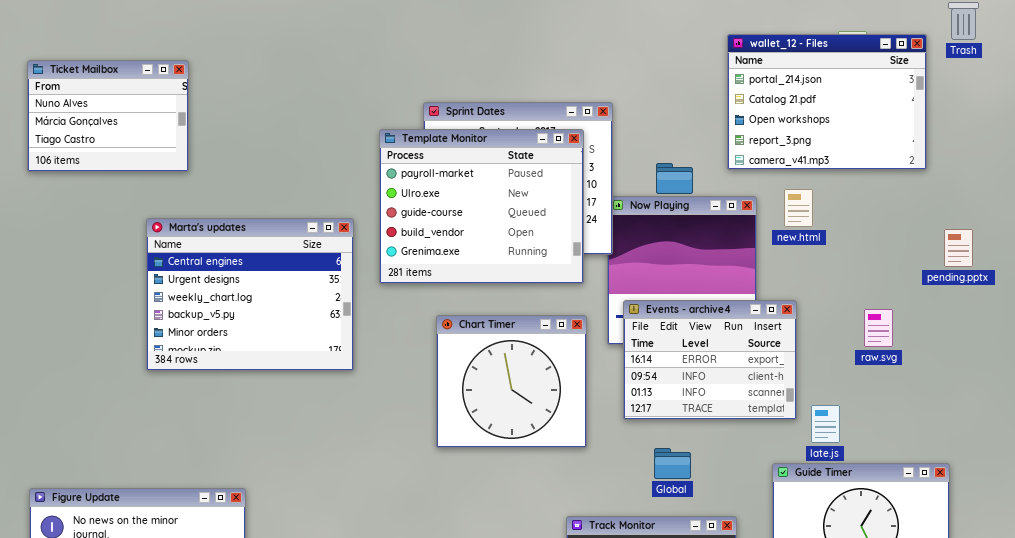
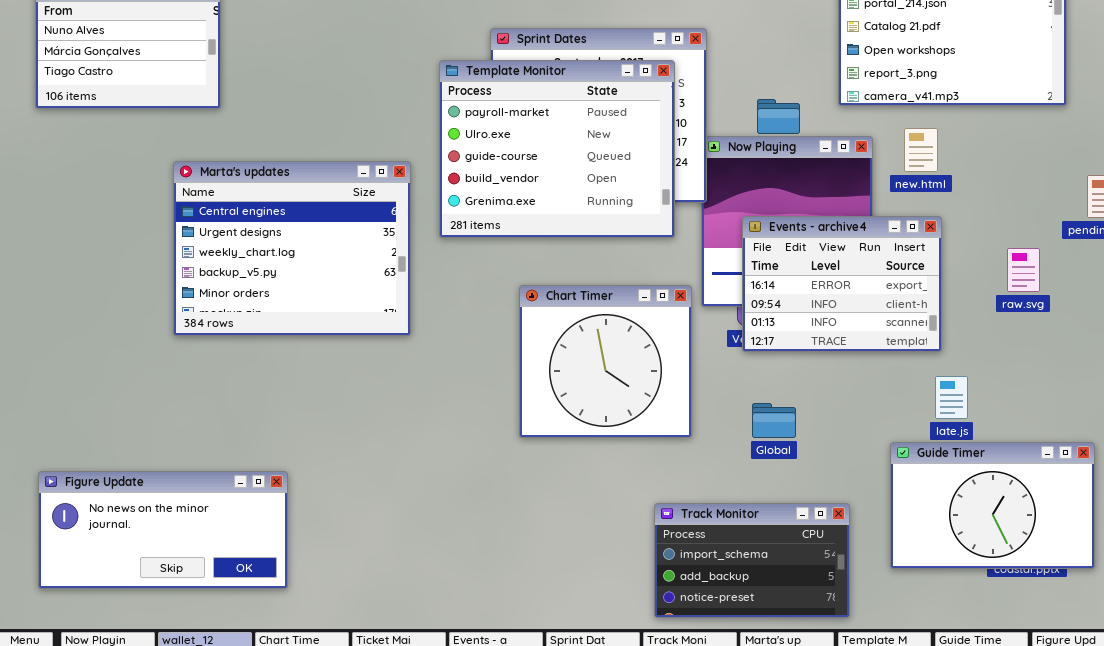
Events - archive4: [623,300,797,420] -> [742,216,942,352], moved
raw.svg: [864,309,893,347] -> [1007,248,1040,292], moved
Chart Timer: [436,315,587,448] -> [519,285,692,438], moved
Global: [654,448,691,479] -> [752,403,796,438], moved

